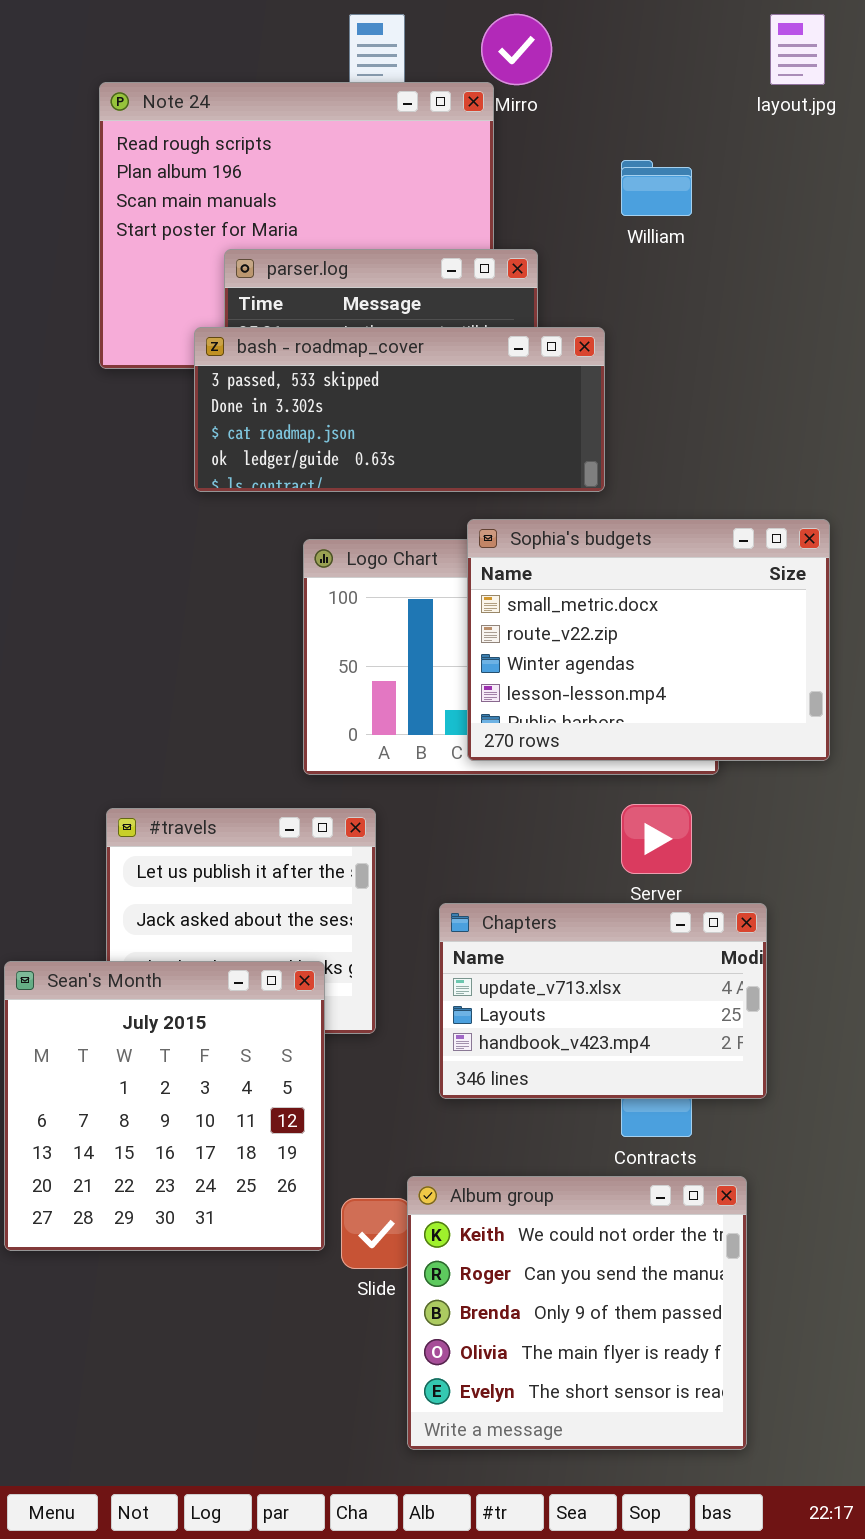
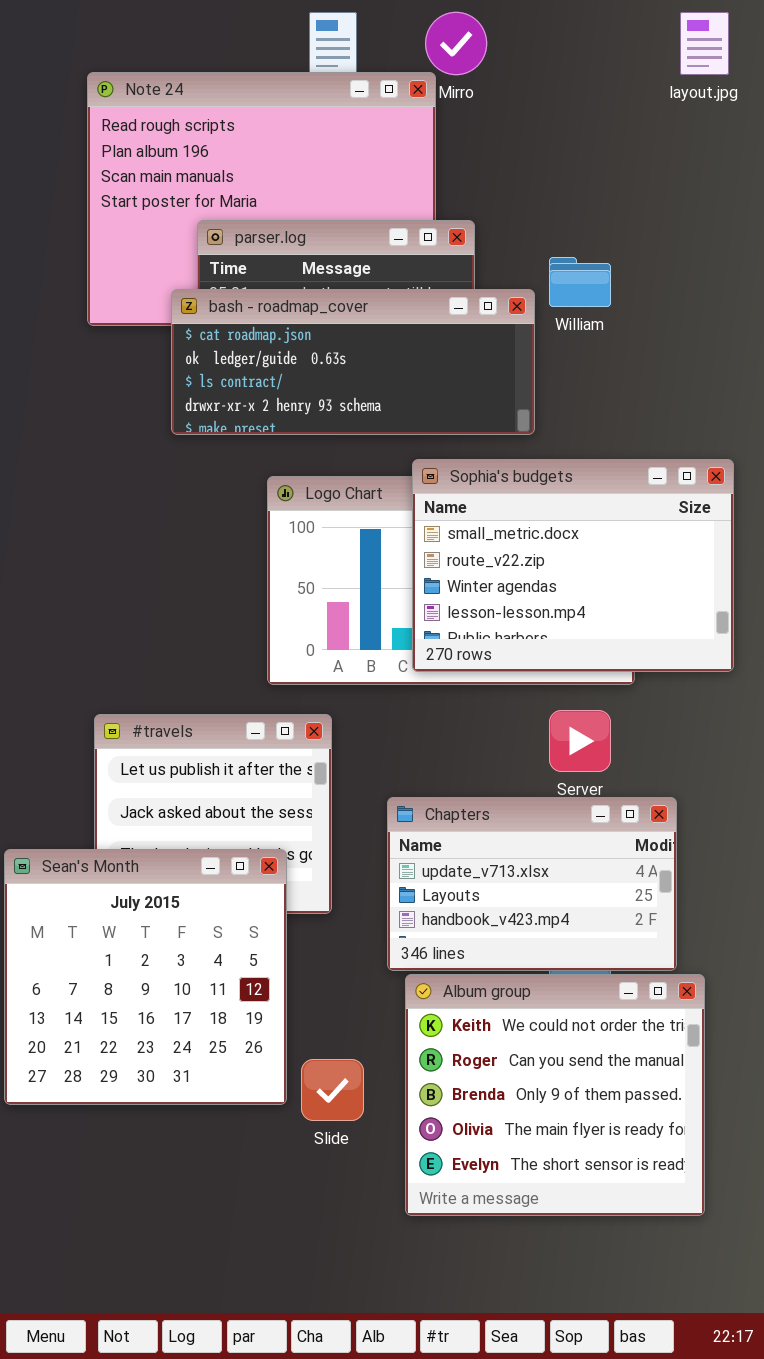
William: [621,160,692,216] -> [549,257,611,307], moved
bash - roadmap_cover: [194,327,605,492] -> [171,289,535,435], scrolled down 2 rows
Album group: [407,1176,747,1450] -> [405,974,705,1216], moved

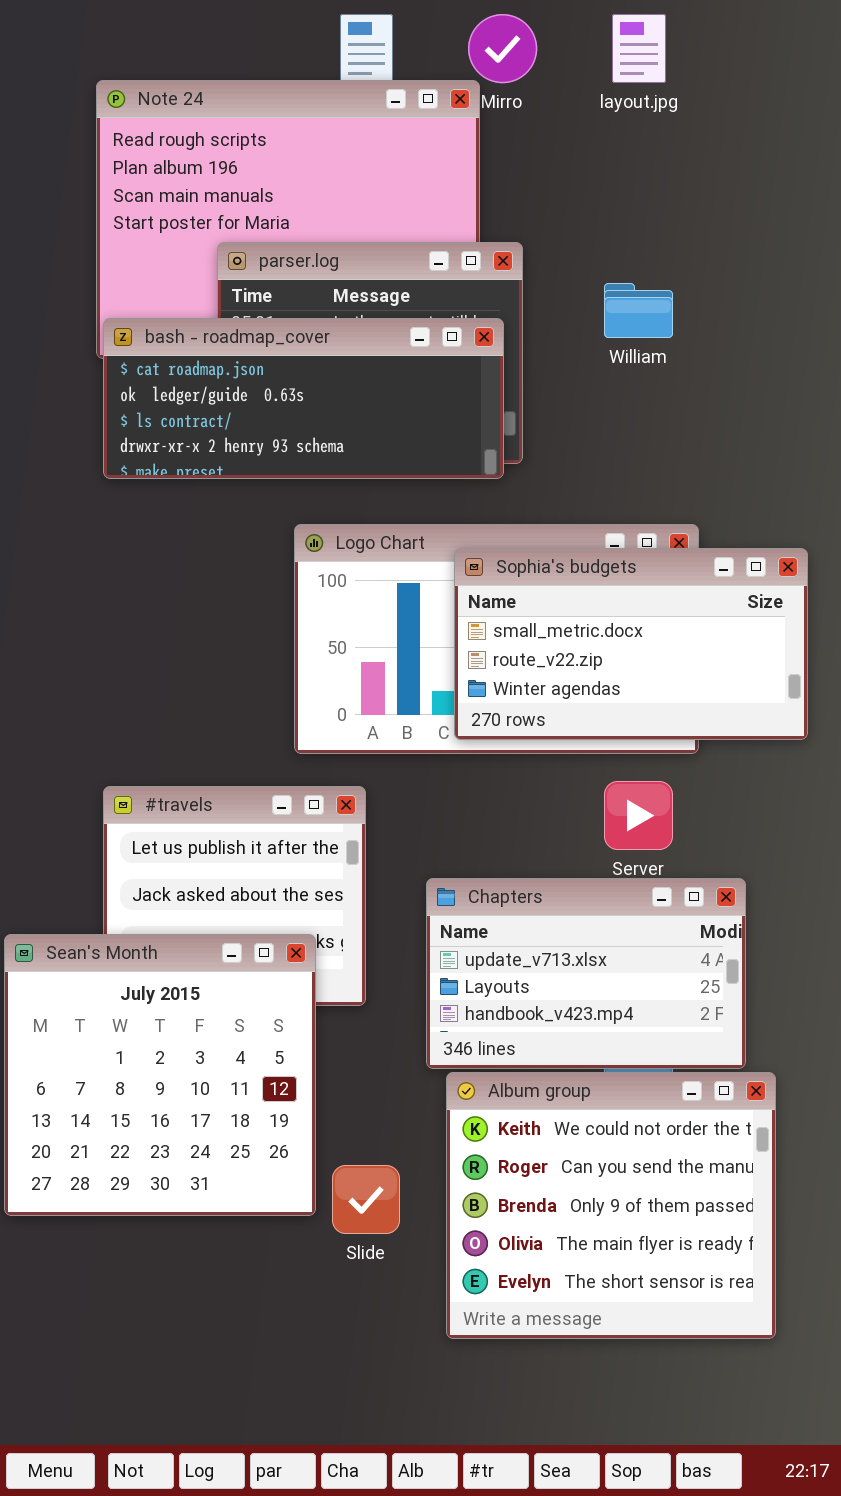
layout.jpg: [680,12,729,75] -> [612,14,666,83], moved
bash - roadmap_cover: [171,289,535,435] -> [103,318,504,479], moved
Sophia's budgets: [412,459,734,672] -> [454,548,808,740], resized

